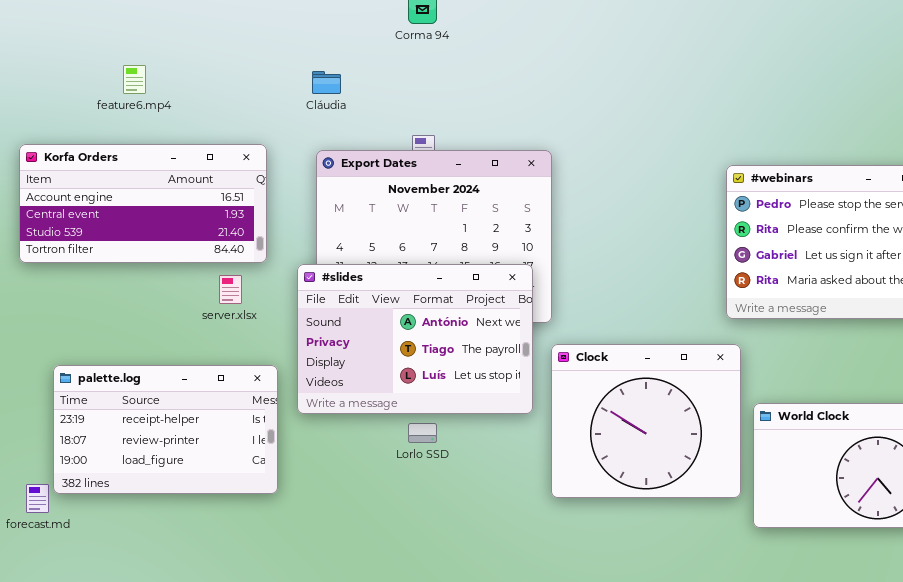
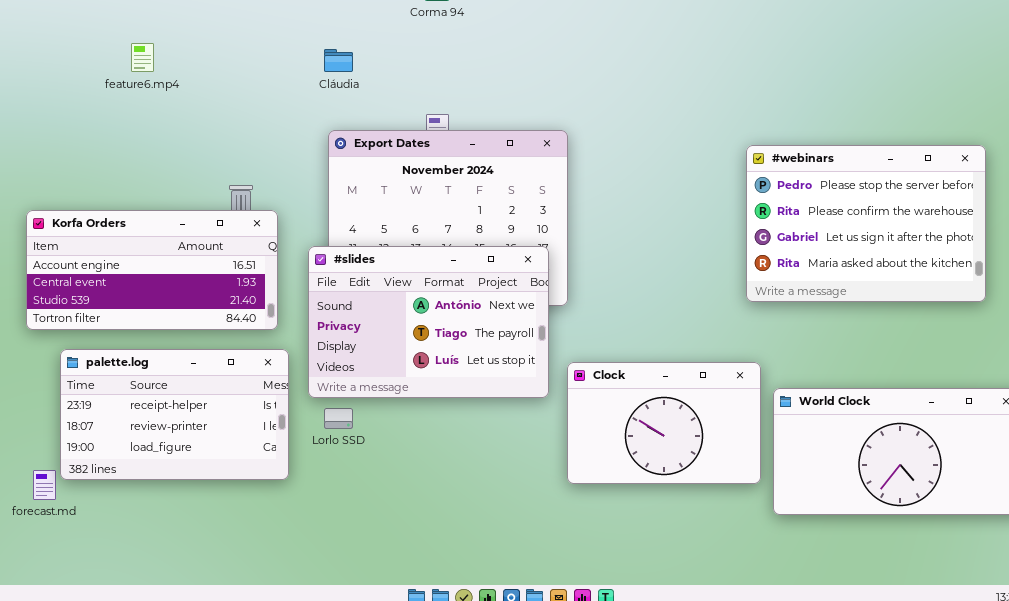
Korfa Orders: [19,144,267,263] -> [26,210,278,330], moved
Clock: [551,344,741,498] -> [567,362,761,484], resized
Lorlo SSD: [408,423,437,443] -> [324,408,353,429], moved

